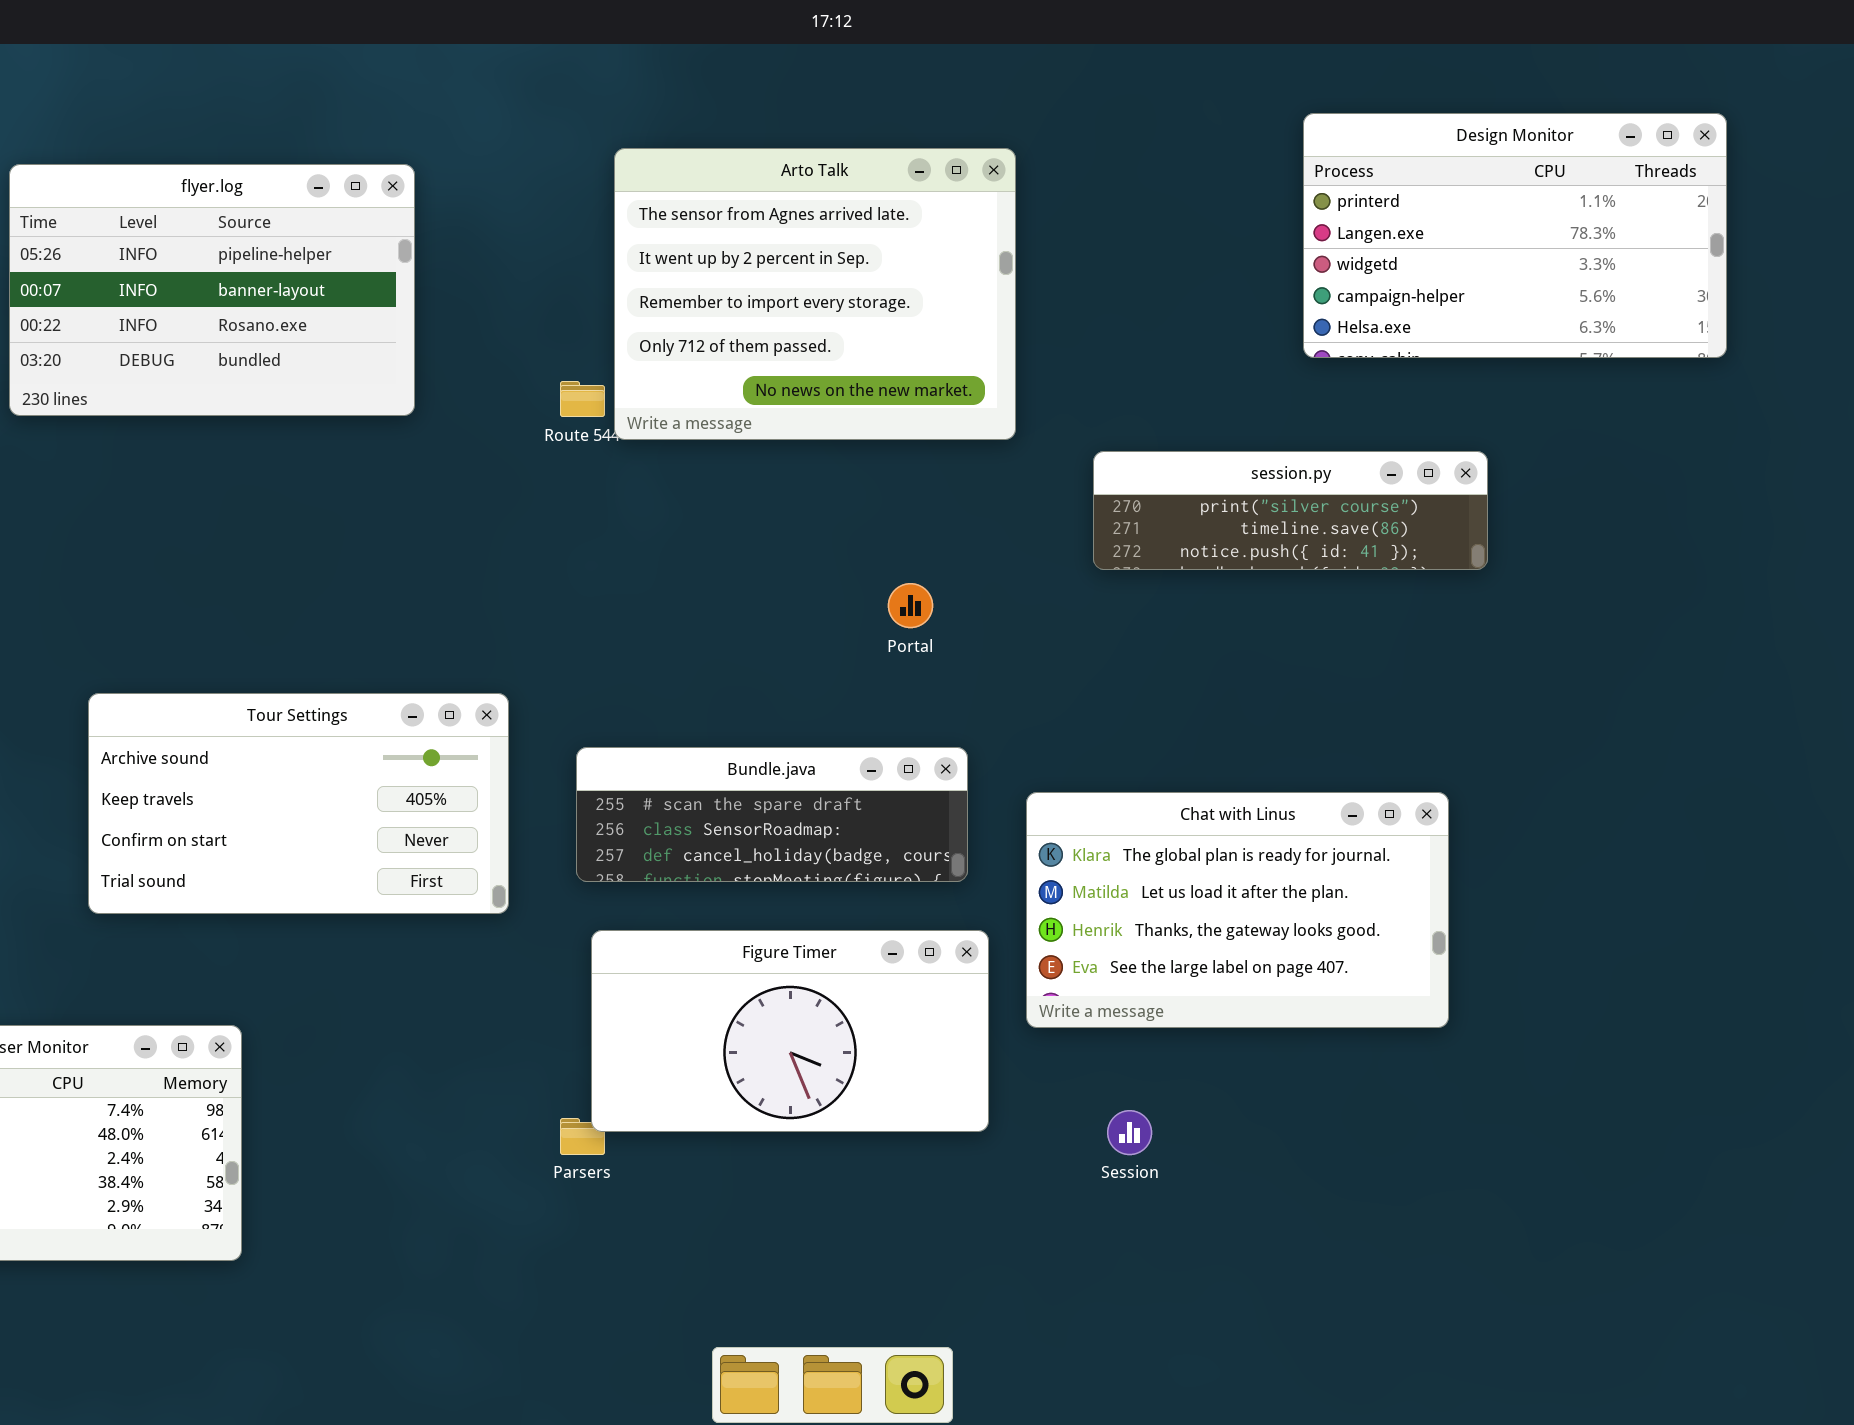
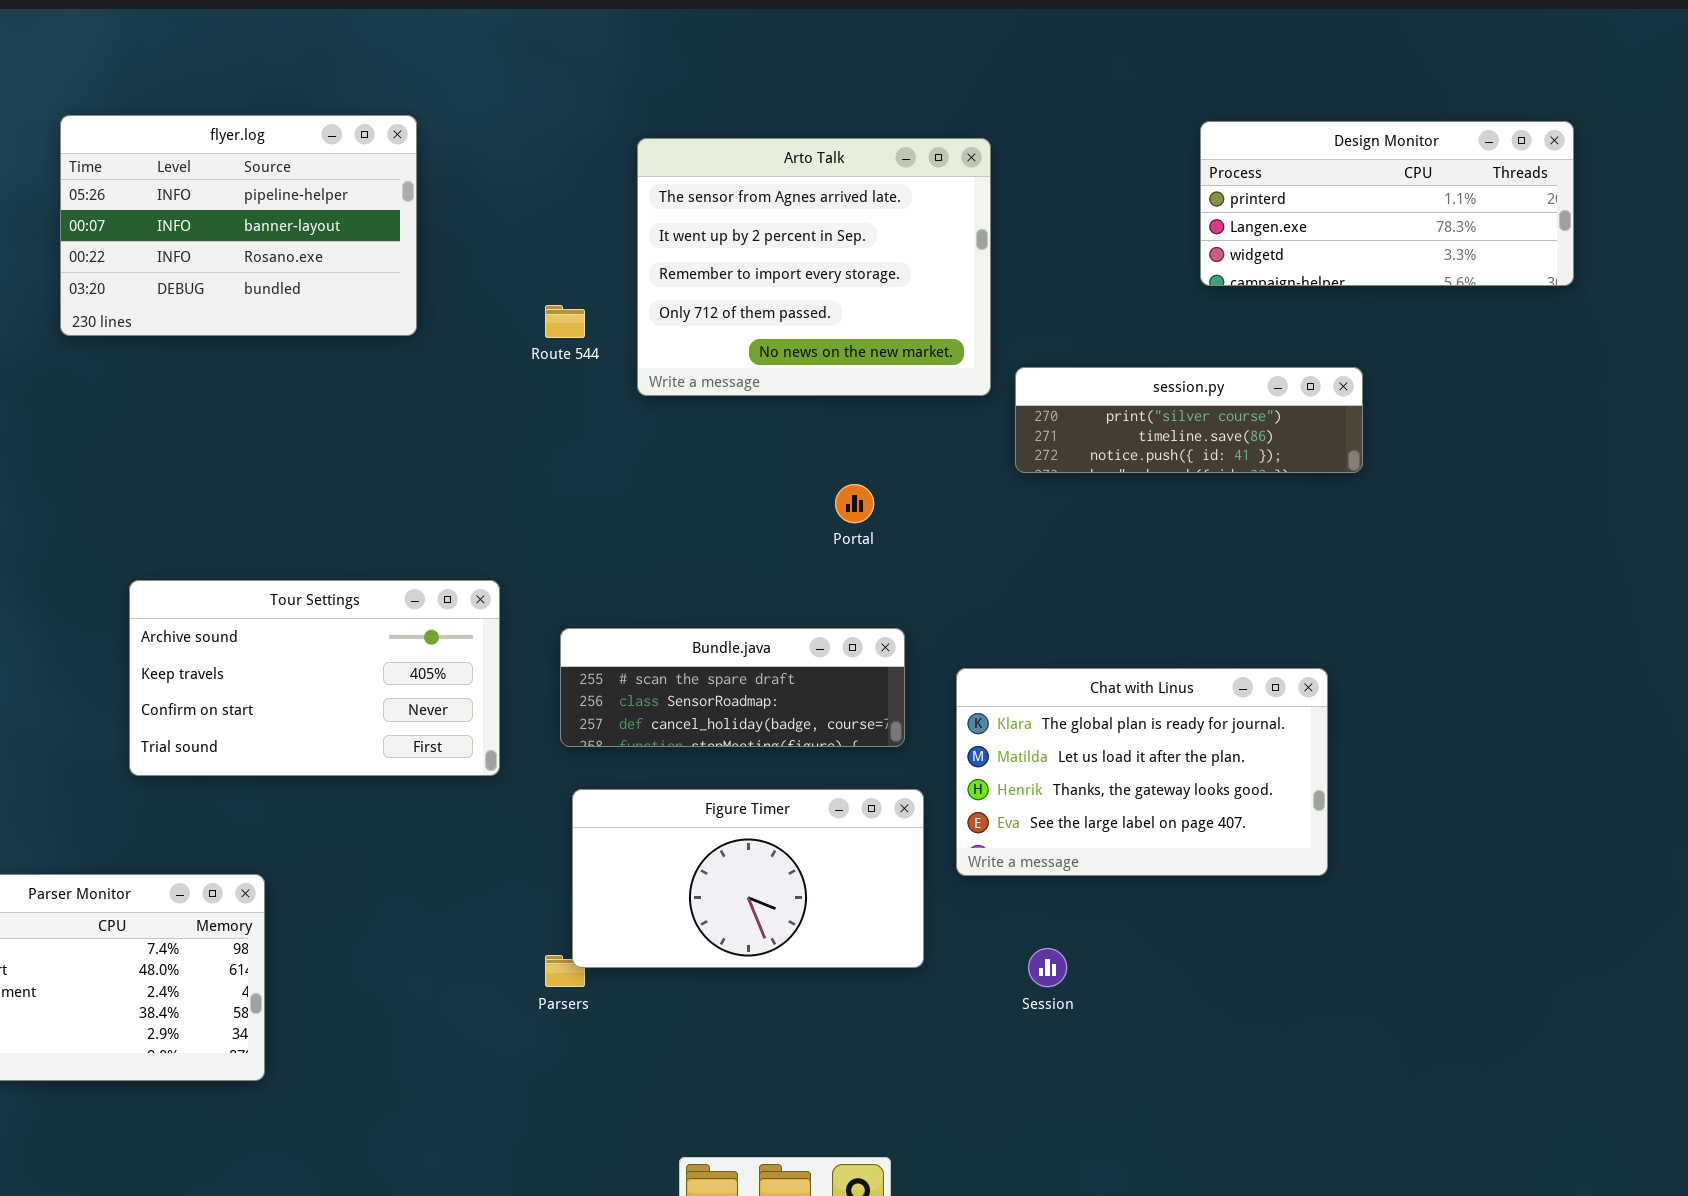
Design Monitor: [1303,113,1727,358] -> [1200,121,1574,286], resized
Arto Talk: [614,148,1016,440] -> [637,138,991,396], moved

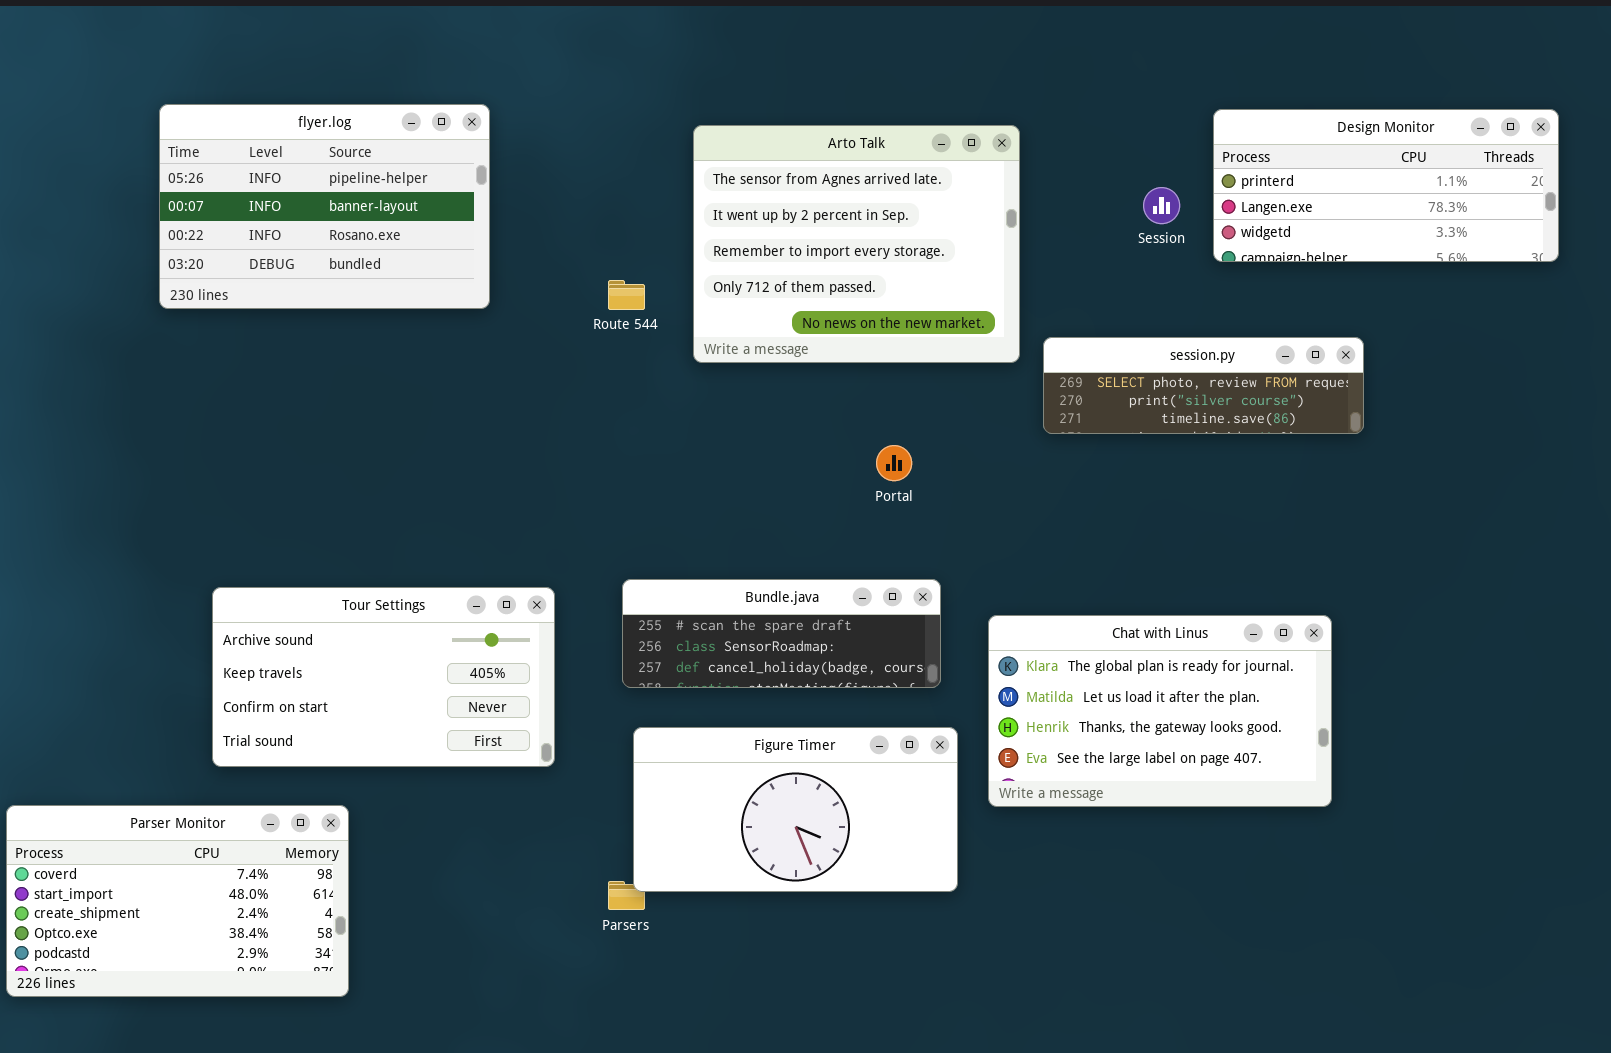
session.py: [1015,367,1363,473] -> [1043,337,1364,434], scrolled up 1 row
Tour Settings: [129,580,500,776] -> [212,587,555,767], moved
Session: [1028,948,1067,987] -> [1143,187,1180,224], moved

